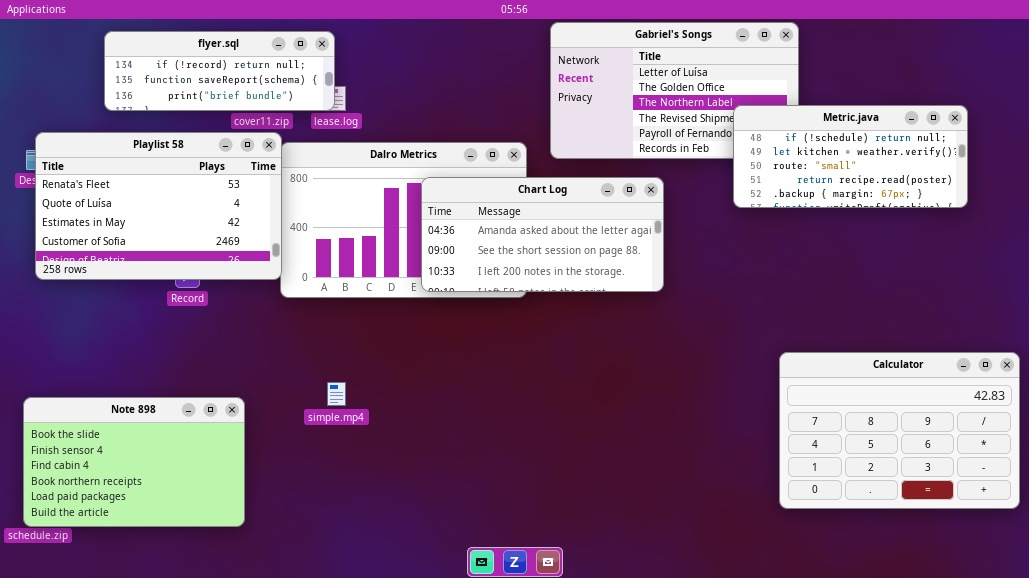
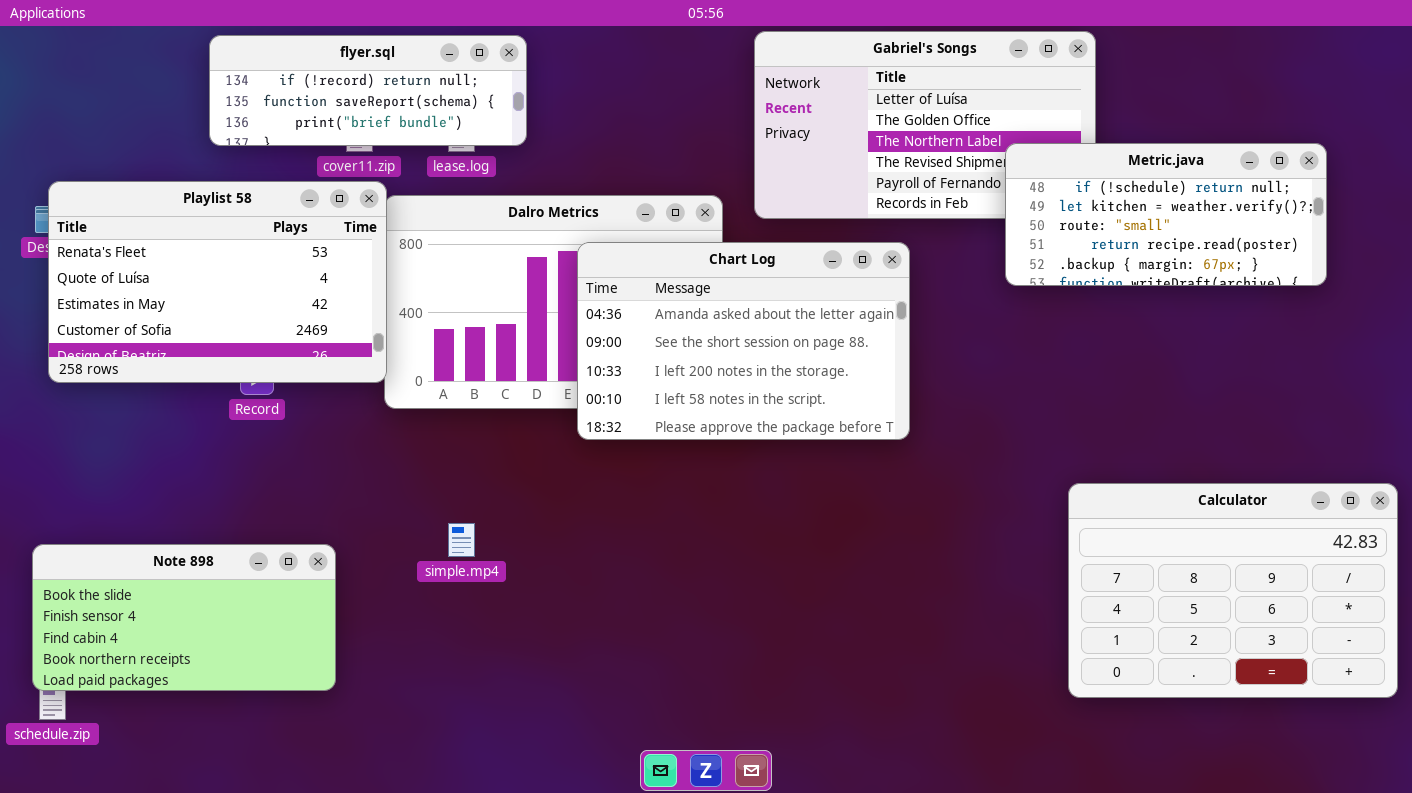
flyer.sql: [104,31,335,111] -> [209,35,527,146], moved
Chart Log: [421,177,664,292] -> [577,242,910,440], resized
Note 898: [23,397,245,527] -> [32,544,336,691], resized

